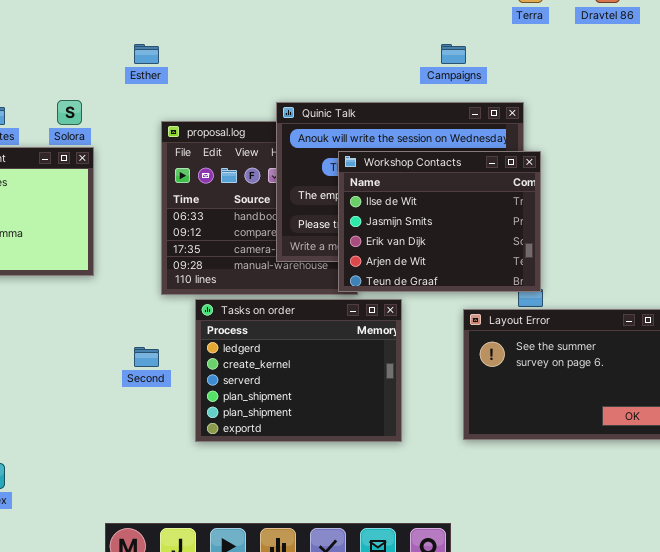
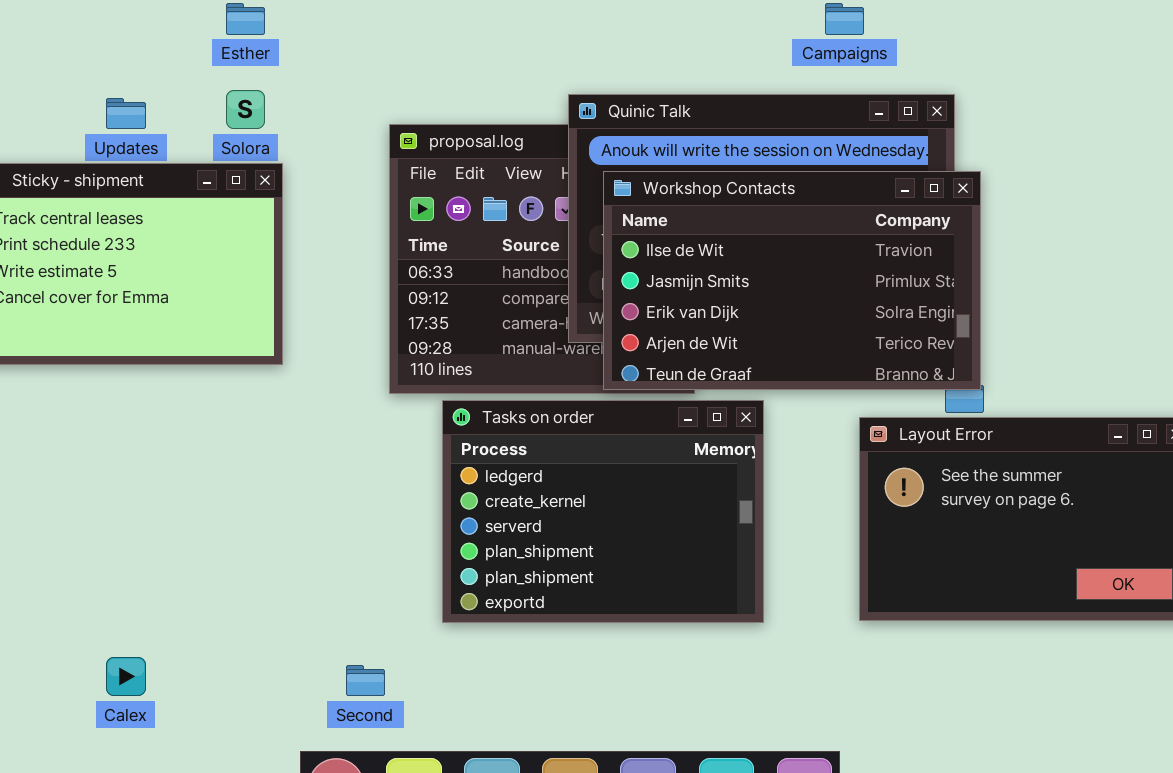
Esther: [134,44,159,64] -> [226,3,265,35], moved
Workshop Contacts: [338,151,541,292] -> [603,171,981,390], resized
Second: [134,347,159,367] -> [346,665,385,696], moved

